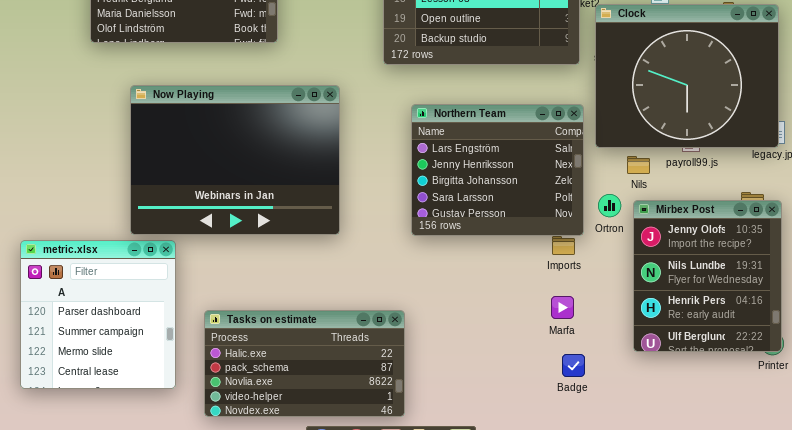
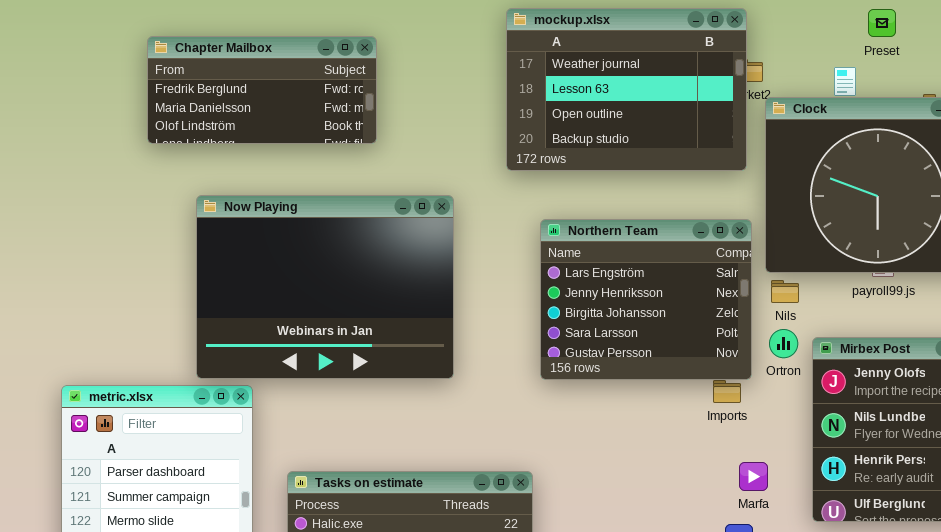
Nils: [627,156,650,174] -> [771,280,799,303], moved
Marfa: [551,296,574,319] -> [739,462,768,491], moved

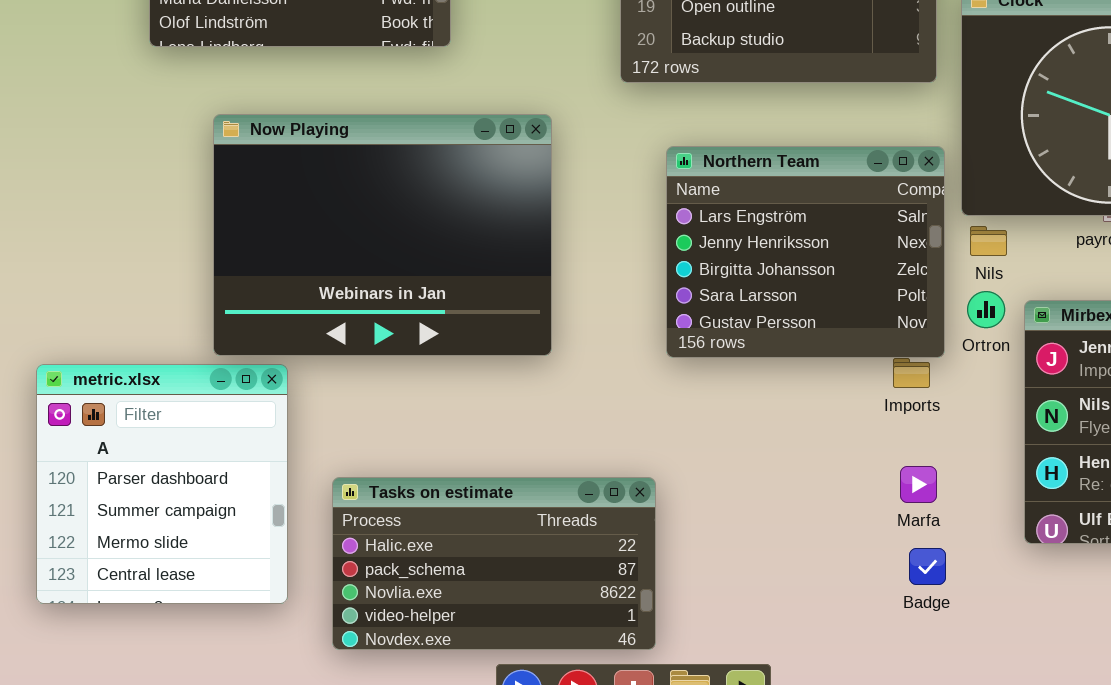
Marfa: [739,462,768,491] -> [900,466,937,503], moved

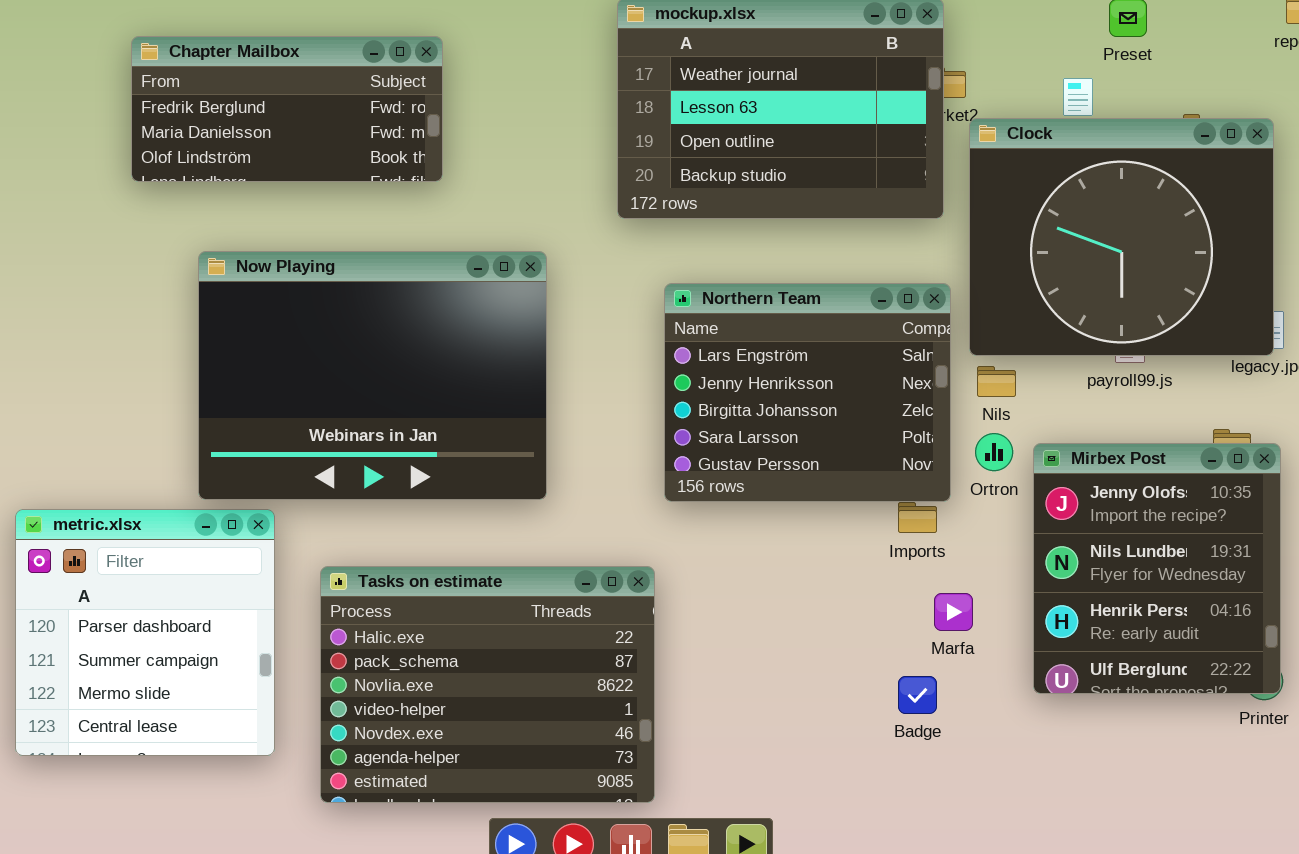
Marfa: [900,466,937,503] -> [934,593,973,631], moved
Tasks on estimate: [332,477,656,650] -> [320,566,655,803], resized
Badge: [909,548,946,585] -> [898,676,937,714], moved

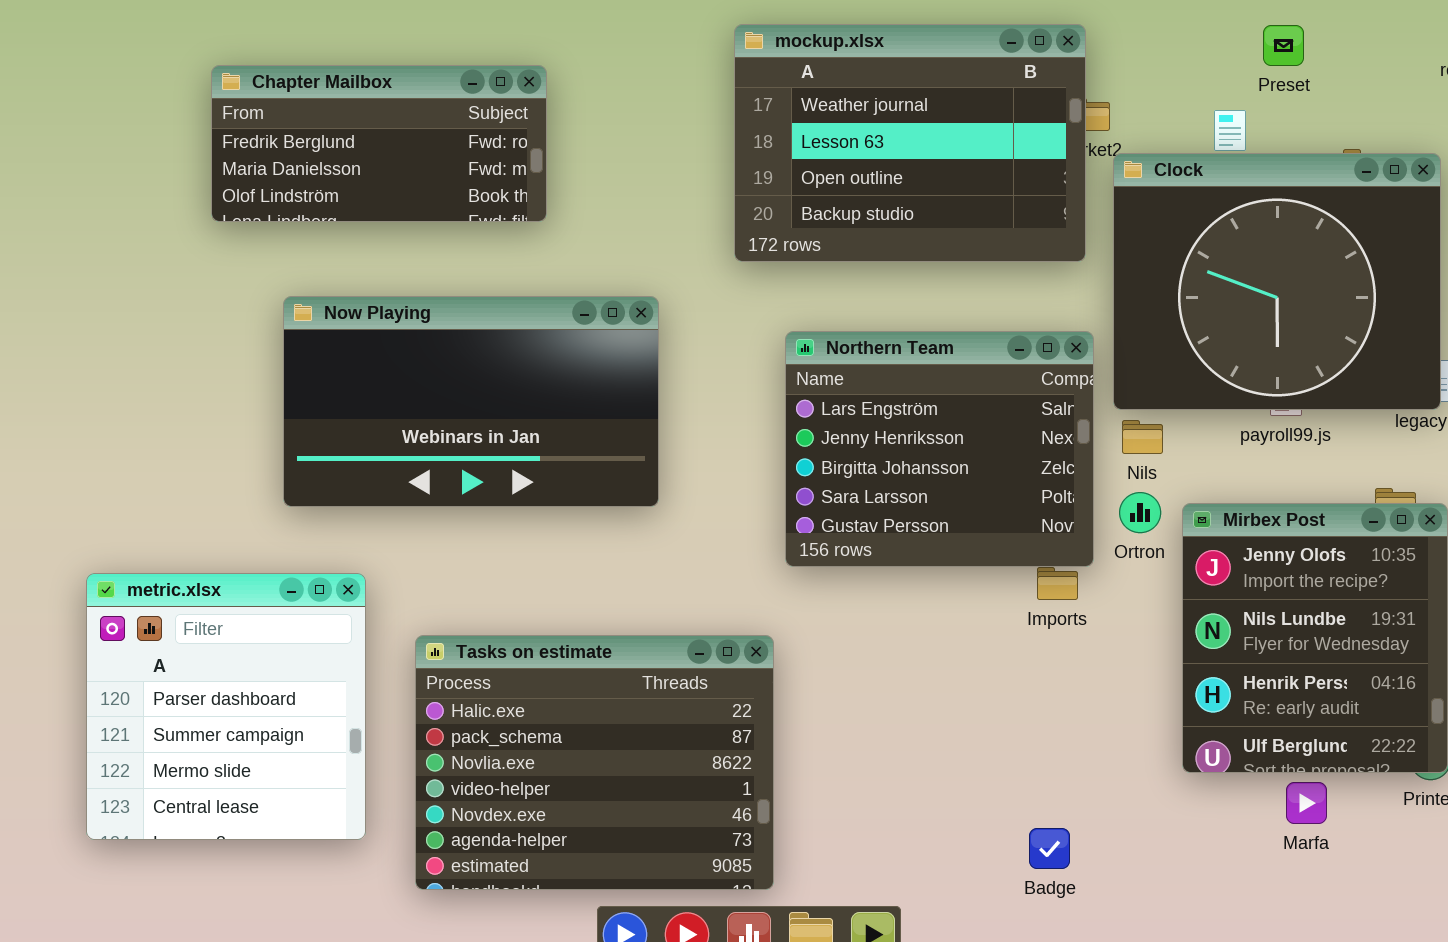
Now Playing: [198,251,547,500] -> [283,296,659,507], resized
Marfa: [934,593,973,631] -> [1286,782,1327,824], moved
Badge: [898,676,937,714] -> [1029,828,1070,869], moved

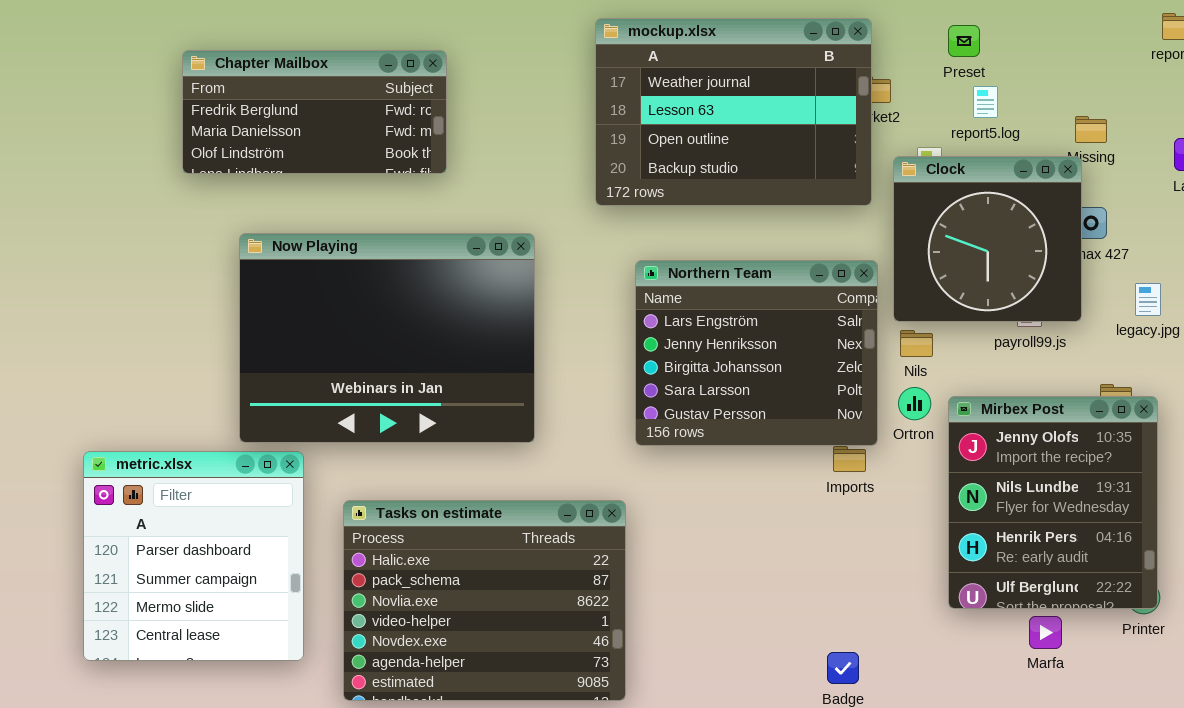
Preset: [1263,25,1304,66] -> [948,25,980,57], moved
Clock: [1113,153,1441,410] -> [893,156,1082,322], resized
Now Playing: [283,296,659,507] -> [239,233,535,443], resized

